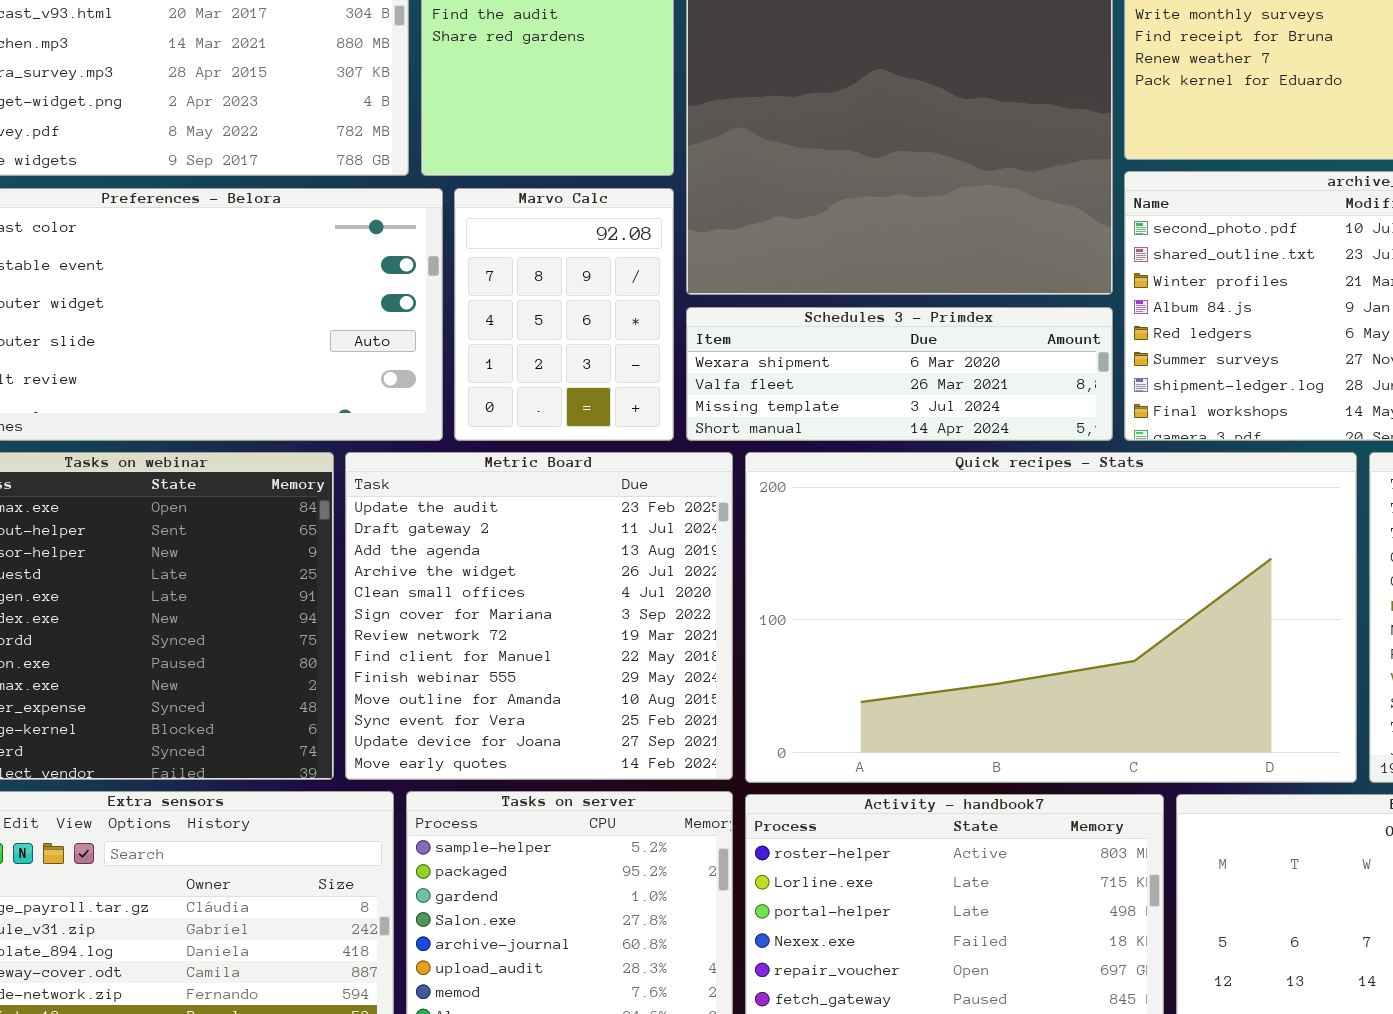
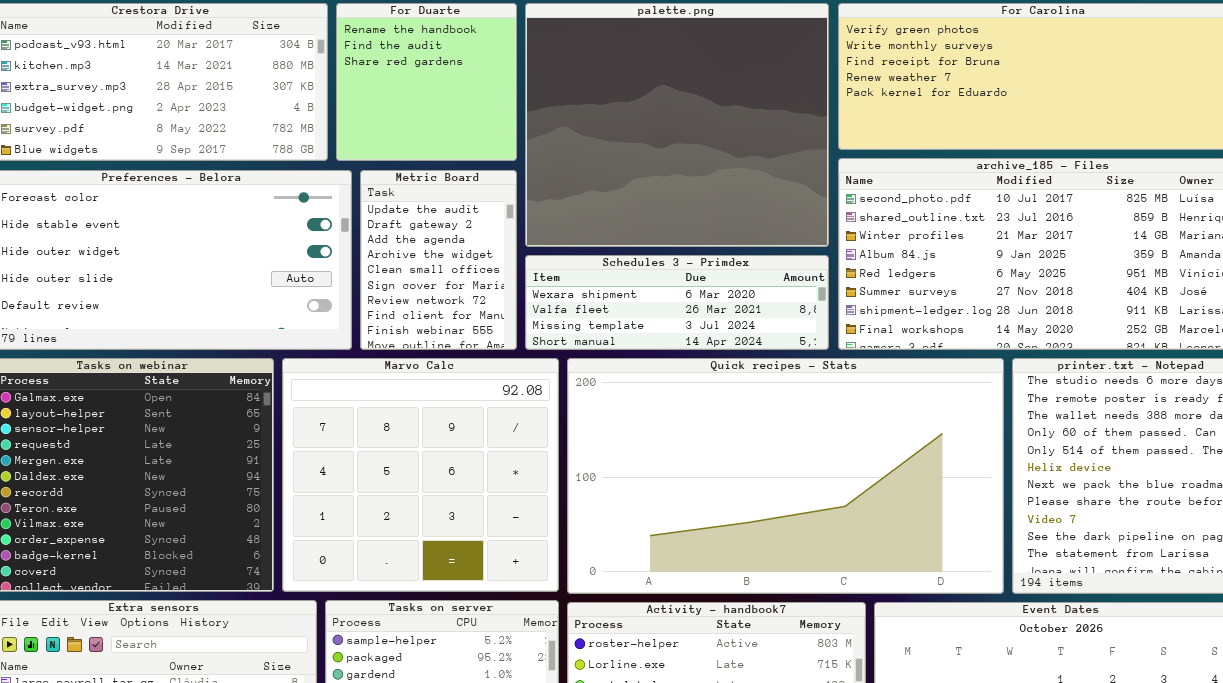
Marvo Calc: [454,188,674,441] -> [282,358,559,592], moved, resized
Metric Board: [345,452,733,780] -> [360,170,517,350], moved, resized

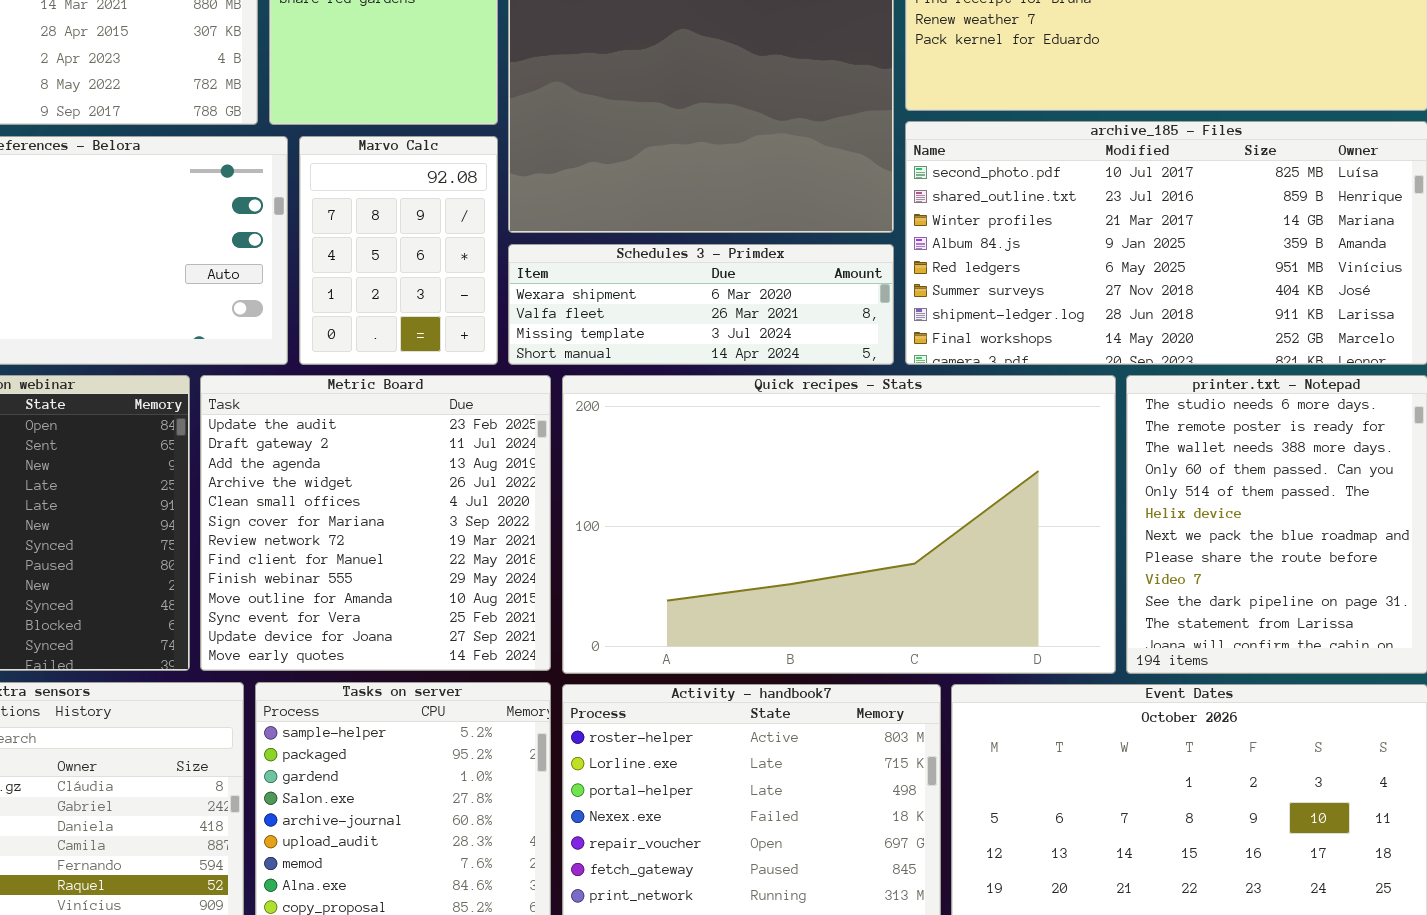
Metric Board: [360,170,517,350] -> [200,375,551,671], moved, resized
Marvo Calc: [282,358,559,592] -> [299,136,498,365], moved, resized

